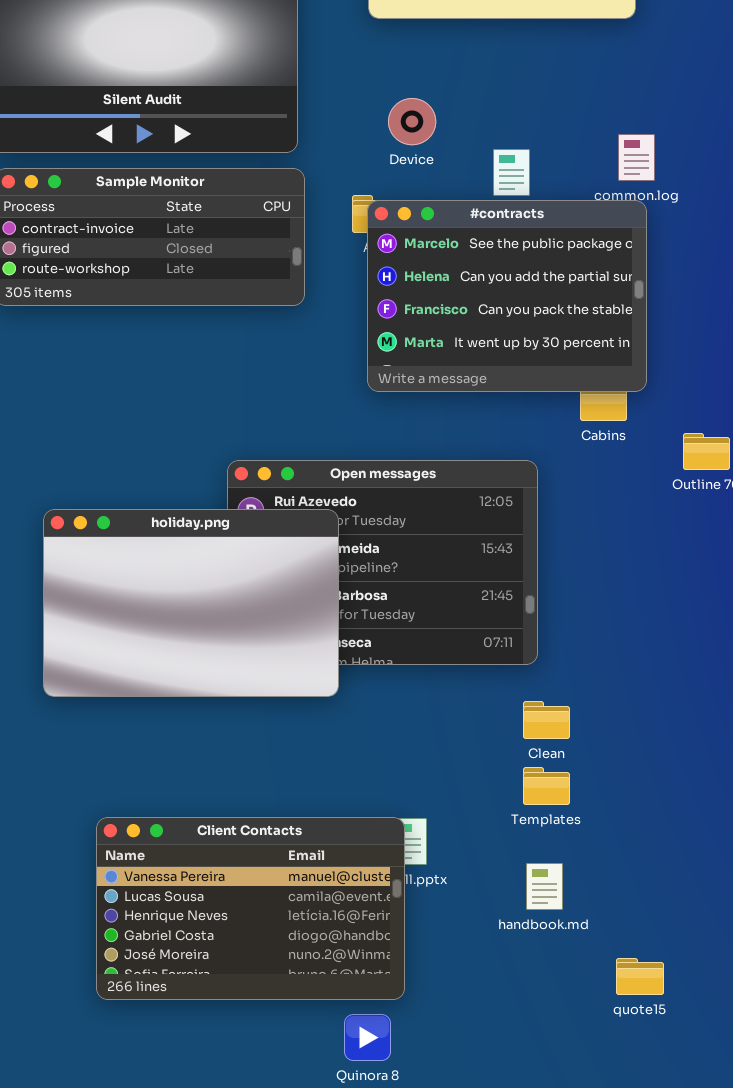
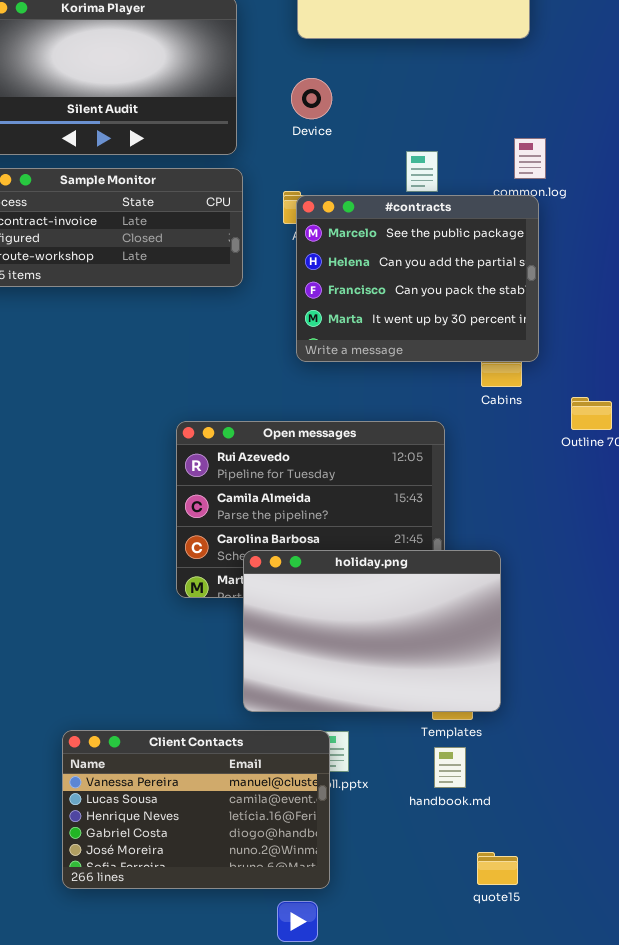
Device: [388,98,436,145] -> [291,78,332,119], moved
holiday.png: [43,509,339,697] -> [243,550,501,712], moved
handbook.md: [526,863,563,910] -> [434,747,466,788], moved
quote15: [616,958,664,995] -> [477,852,518,885], moved

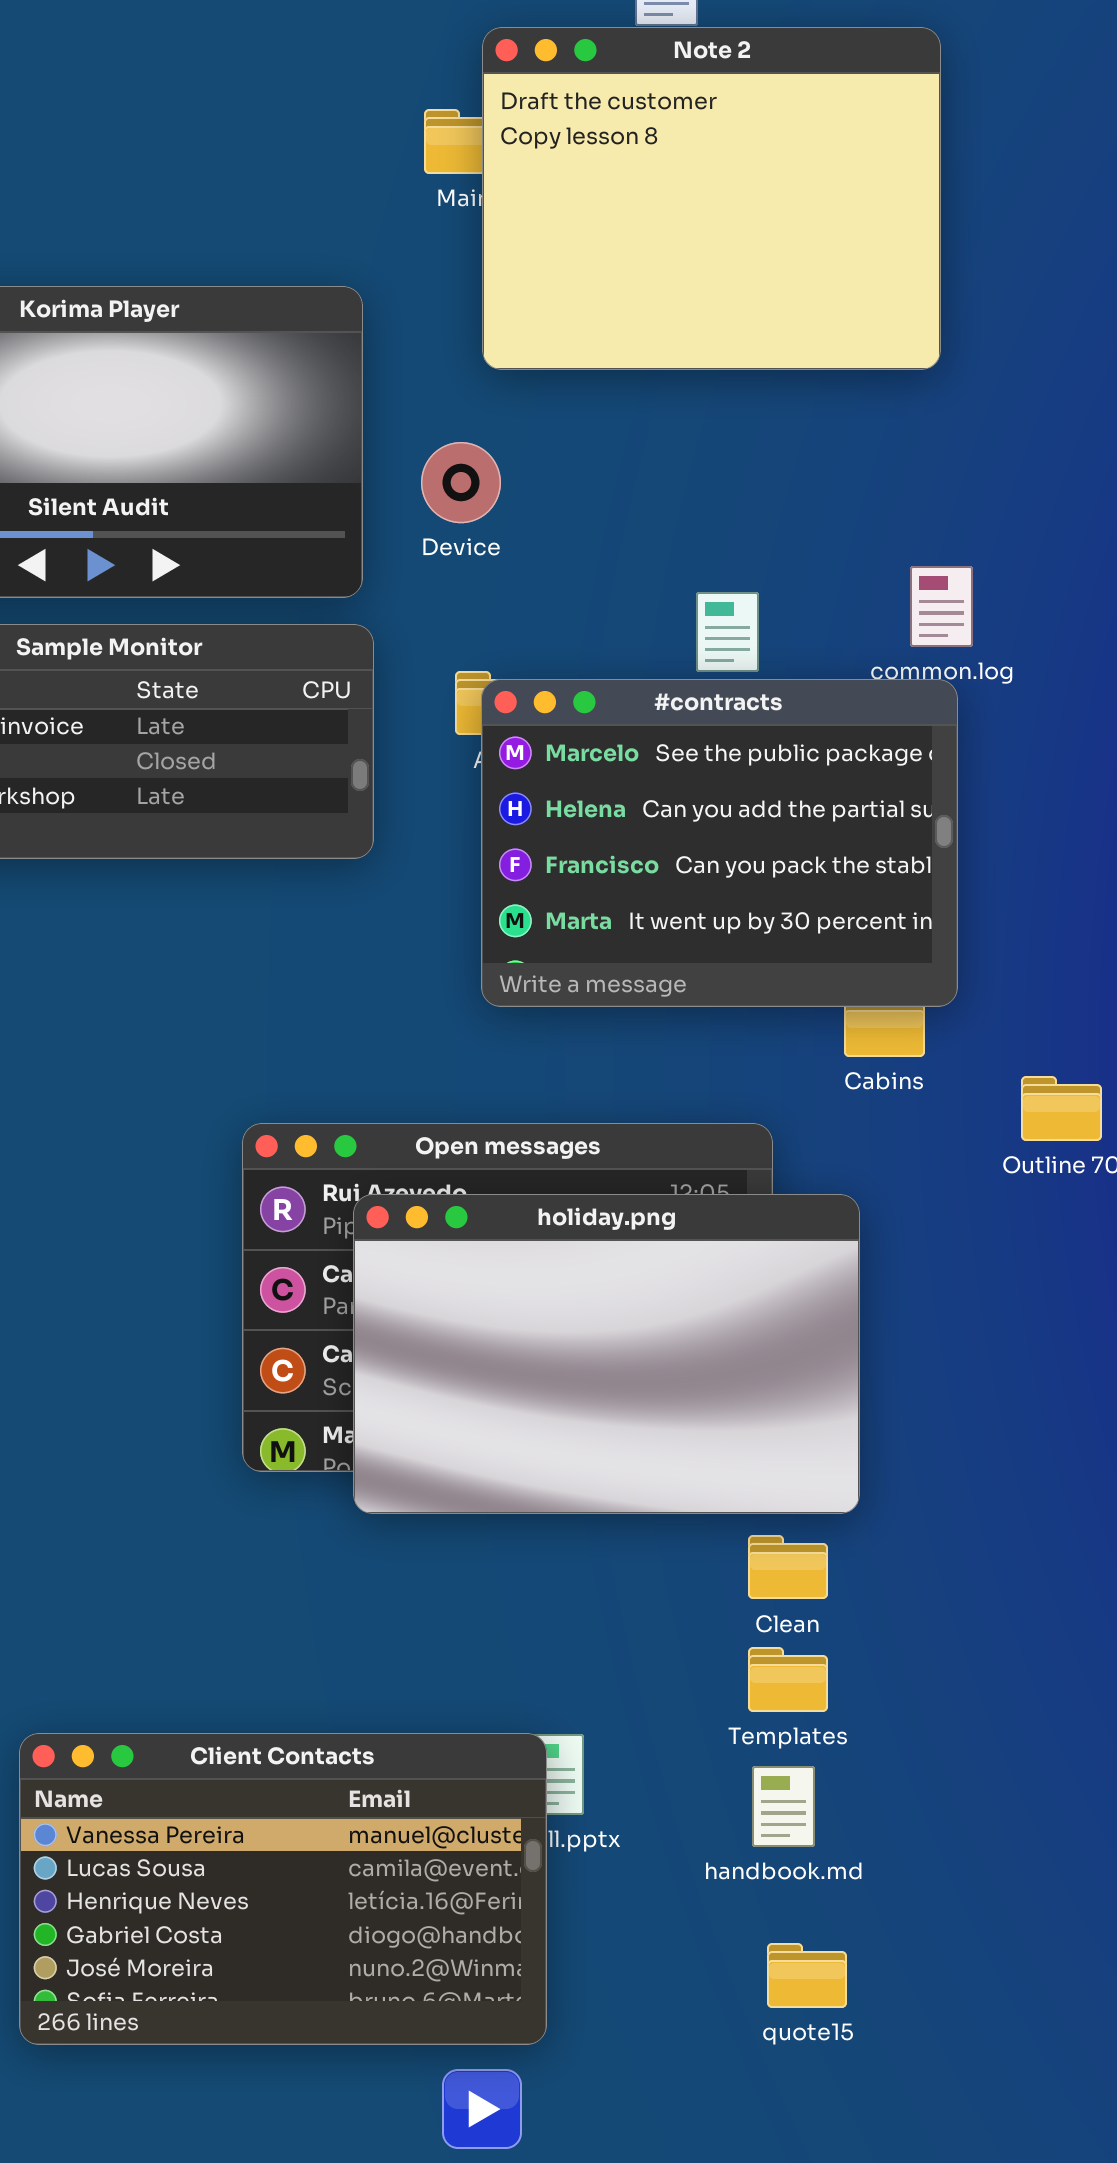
Device: [291,78,332,119] -> [421,442,501,523], moved
holiday.png: [243,550,501,712] -> [353,1194,860,1514], moved
quote15: [477,852,518,885] -> [767,1943,847,2008], moved

